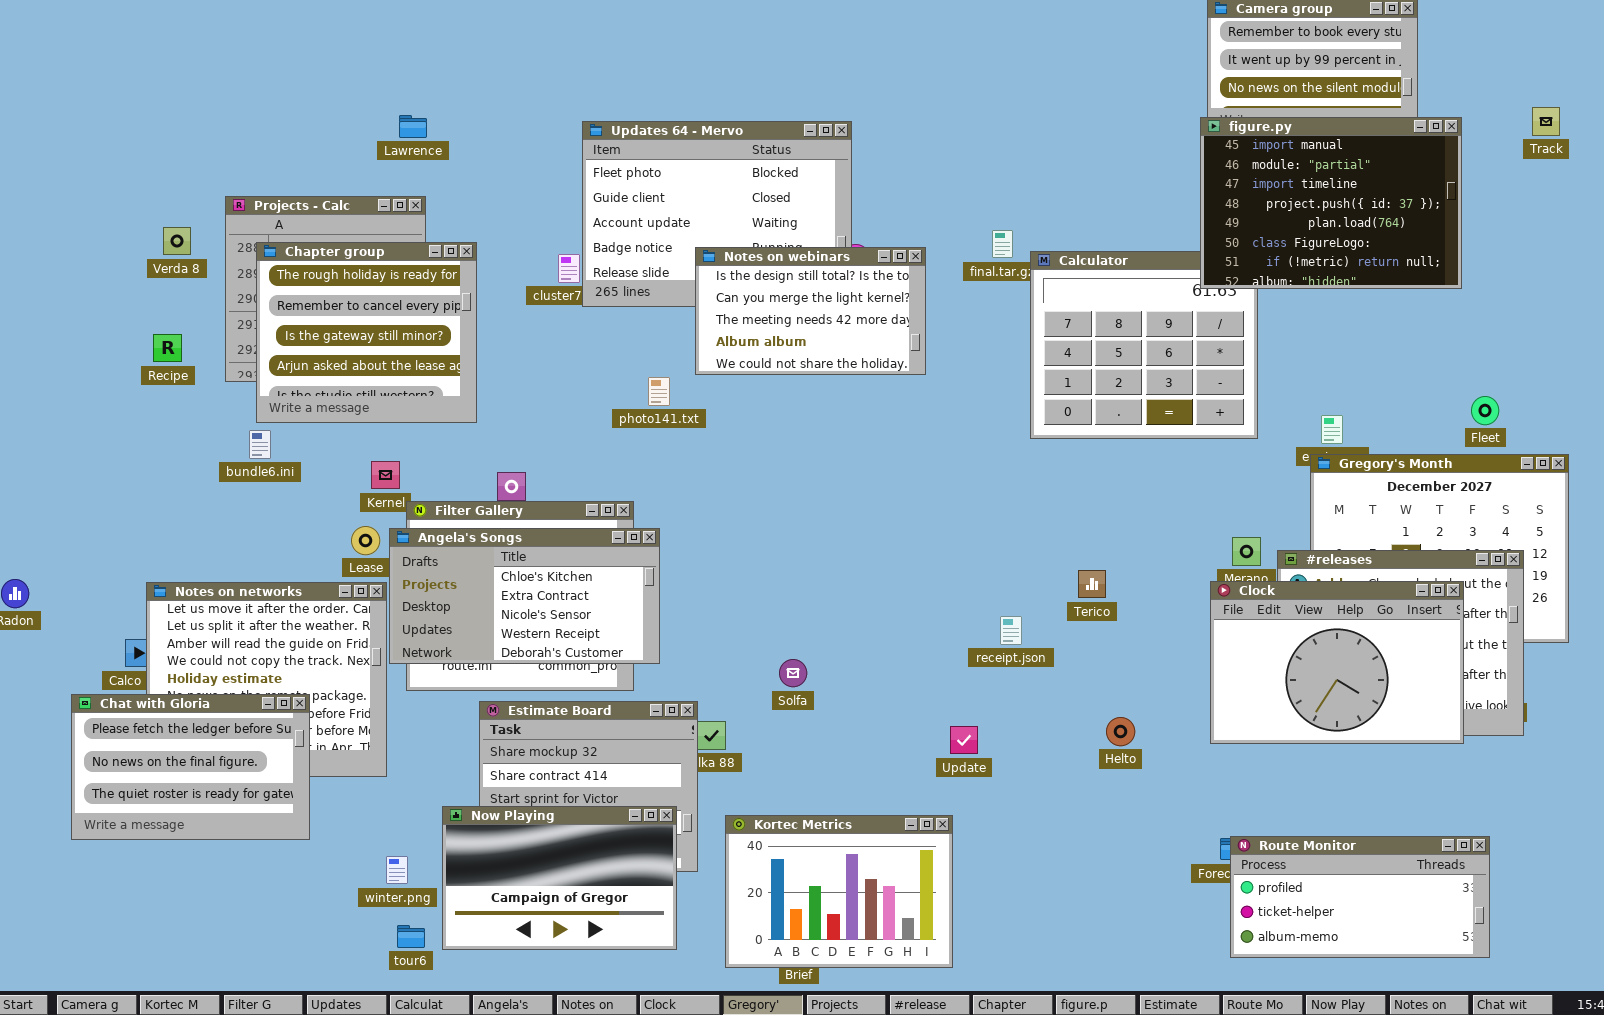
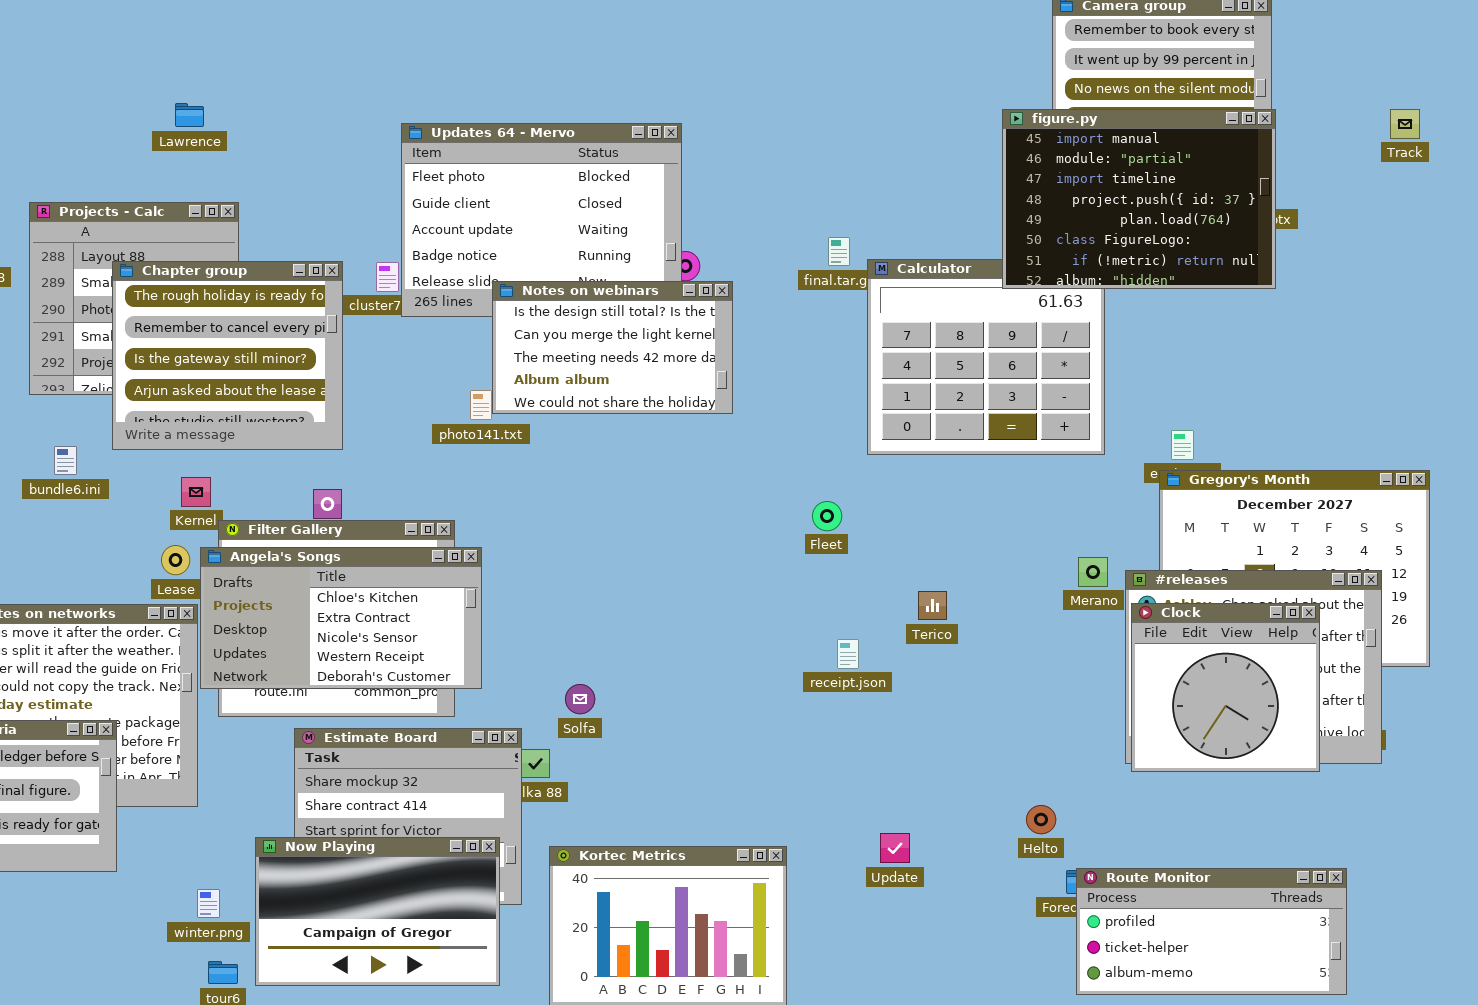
Lawrence: [399,115,427,138] -> [175,103,204,127], moved
figure.py: [1200,117,1462,289] -> [1002,109,1276,289], moved
Chapter group: [256,242,477,423] -> [112,261,343,450], moved
Notes on webinars: [695,247,926,375] -> [492,281,733,414], moved
Fleet: [1471,396,1499,425] -> [812,501,842,531], moved
Clock: [1210,581,1464,744] -> [1131,603,1320,772], resized
Solfa: [779,659,807,687] -> [565,684,595,714], moved
Helto: [1106,717,1135,746] -> [1026,805,1056,834], moved
Update: [950,726,978,754] -> [880,833,910,863], moved

